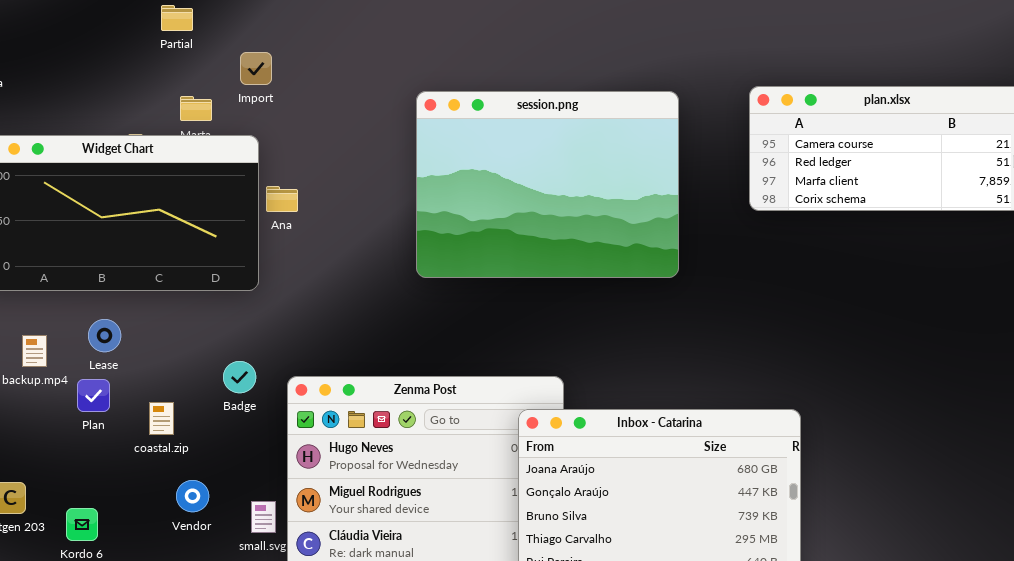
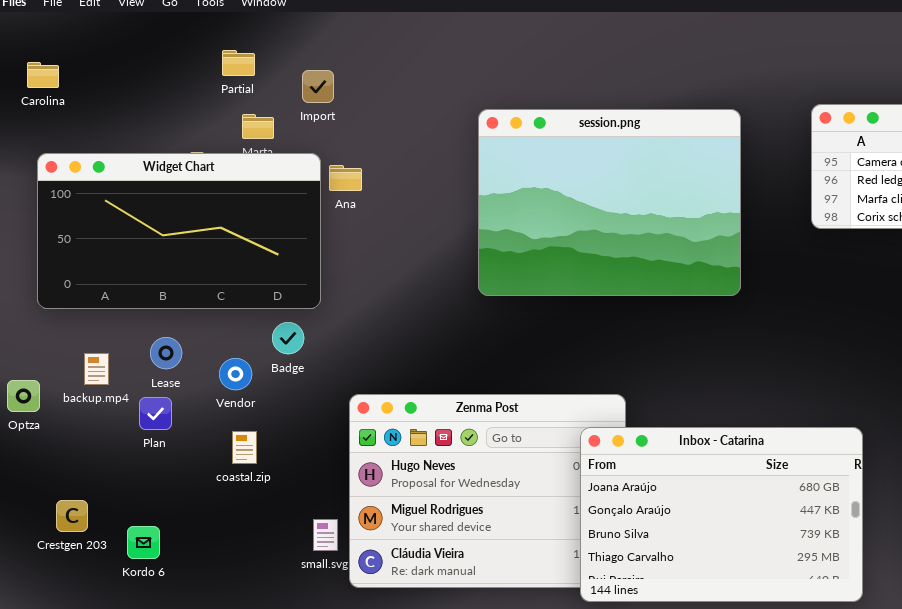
Partial: [161,5,193,31] -> [222,50,255,76], moved
Ana: [266,186,298,212] -> [329,165,362,191], moved
Badge: [223,361,256,393] -> [272,322,304,354], moved
coastal.zip: [149,402,174,435] -> [232,431,257,464], moved
Vendor: [176,480,209,512] -> [219,358,252,390], moved

